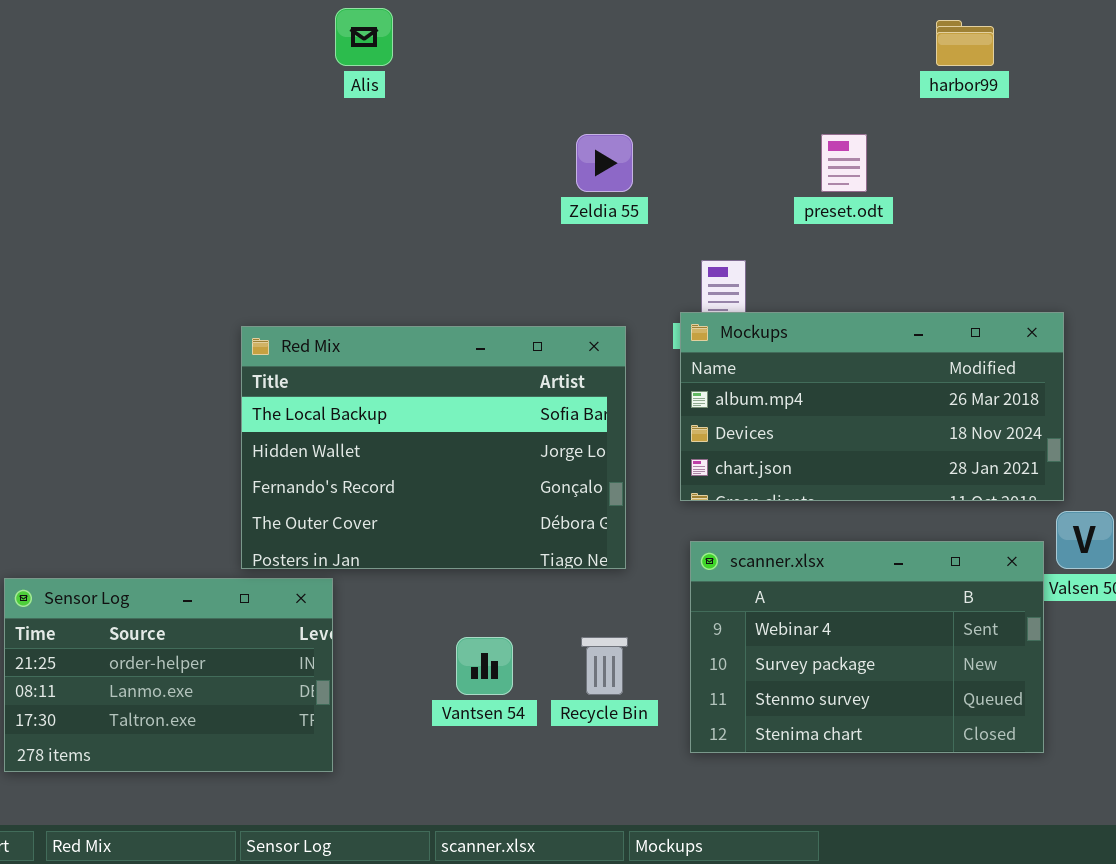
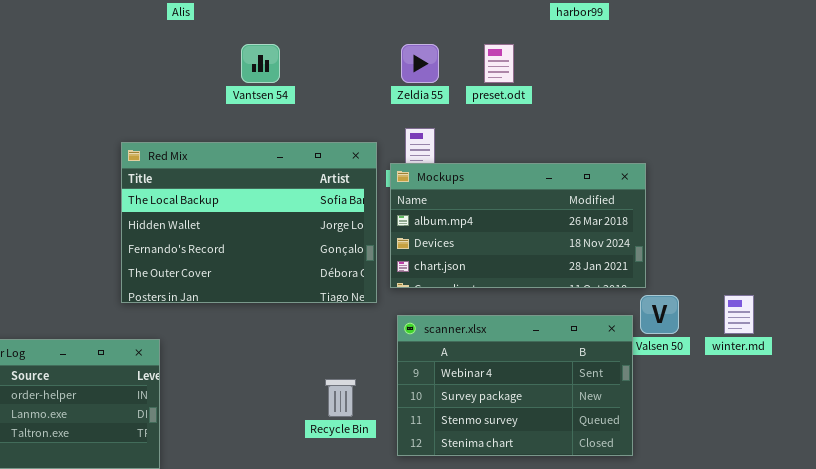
Zeldia 55: [576,134,633,192] -> [401,44,439,83], moved
Red Mix: [241,326,626,569] -> [121,142,377,303], moved
Vantsen 54: [456,637,513,695] -> [241,44,280,83], moved

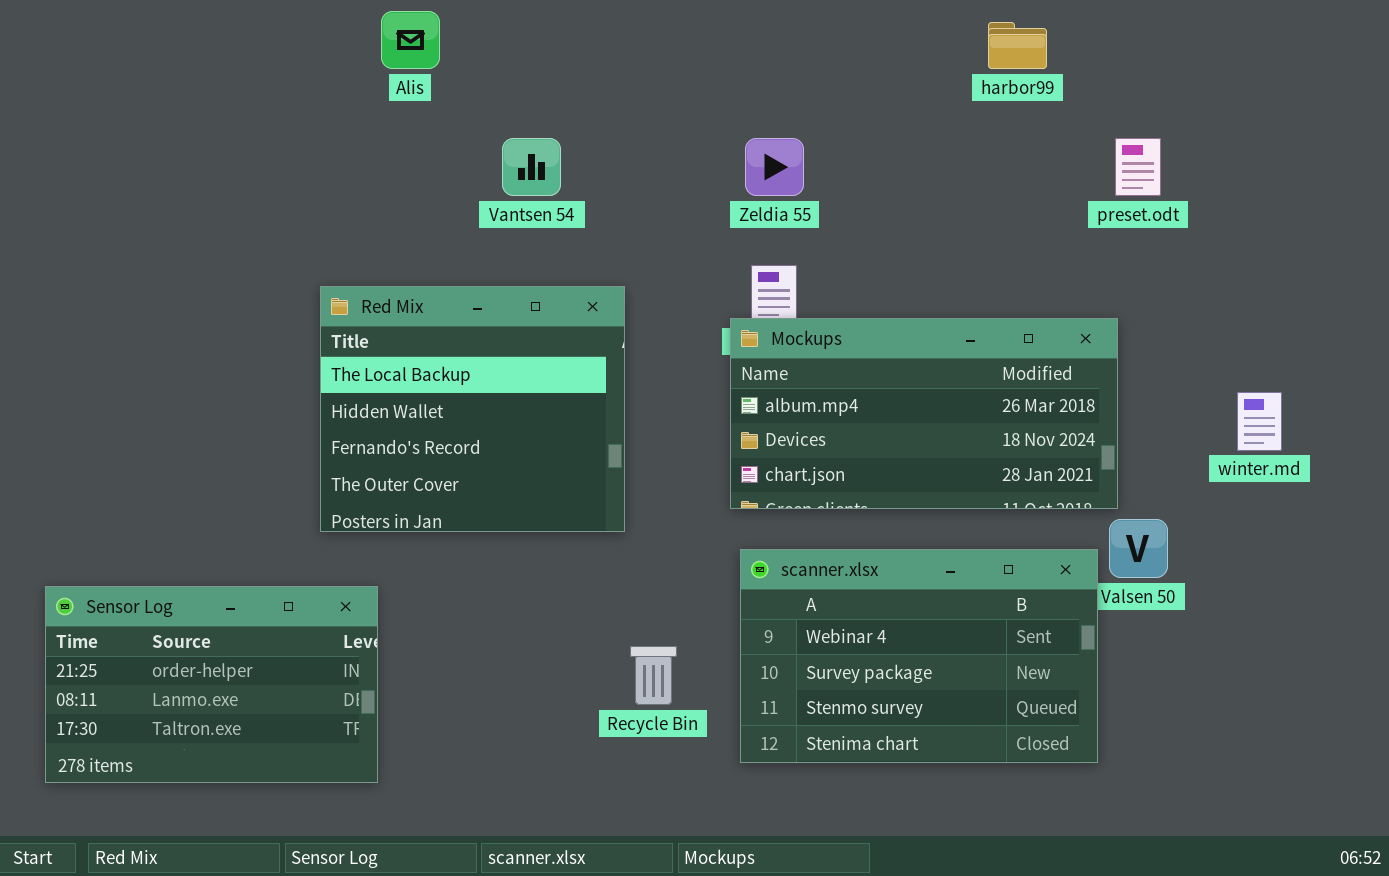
preset.odt: [484,44,514,83] -> [1115,138,1161,196], moved
Red Mix: [121,142,377,303] -> [320,286,625,532], resized
winter.md: [724,295,754,334] -> [1237,392,1282,451], moved

